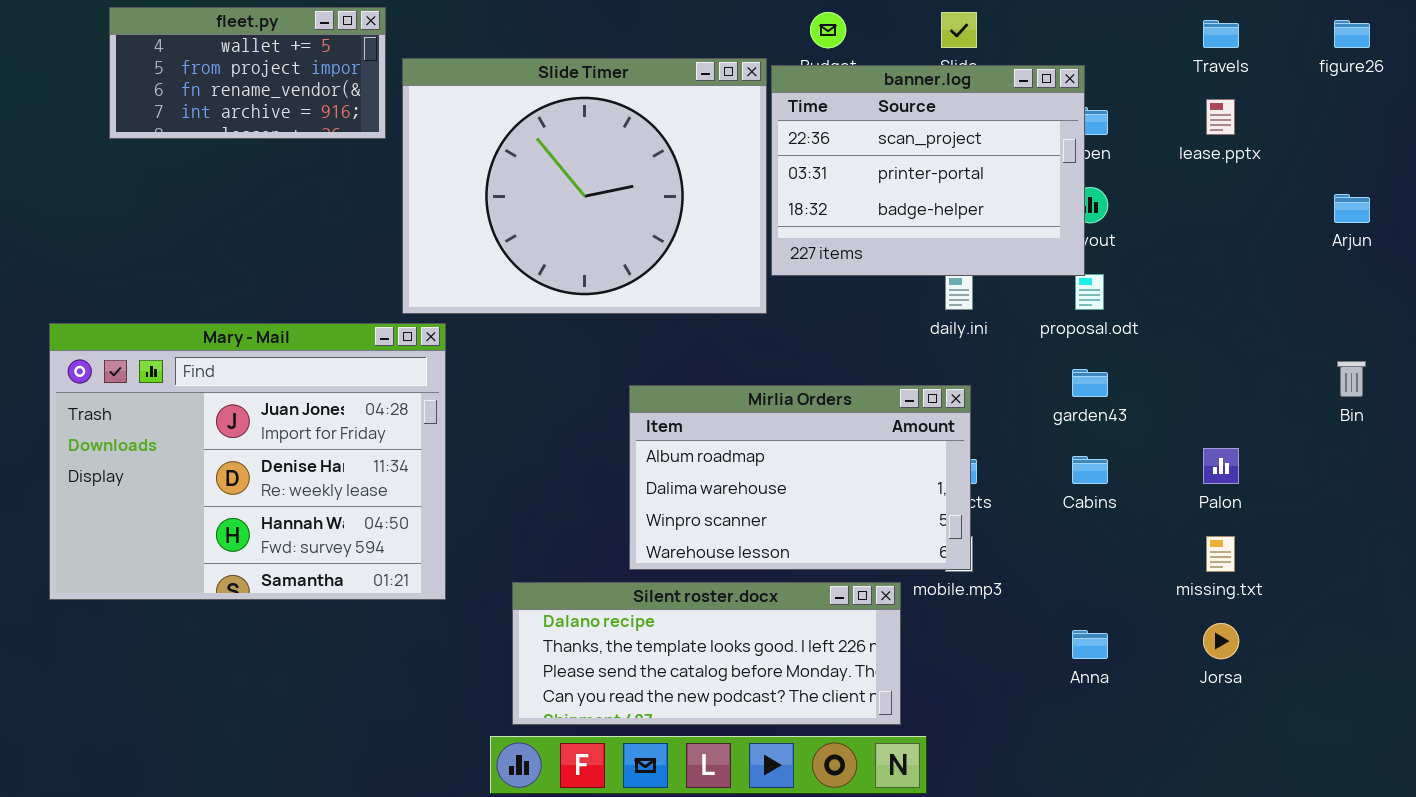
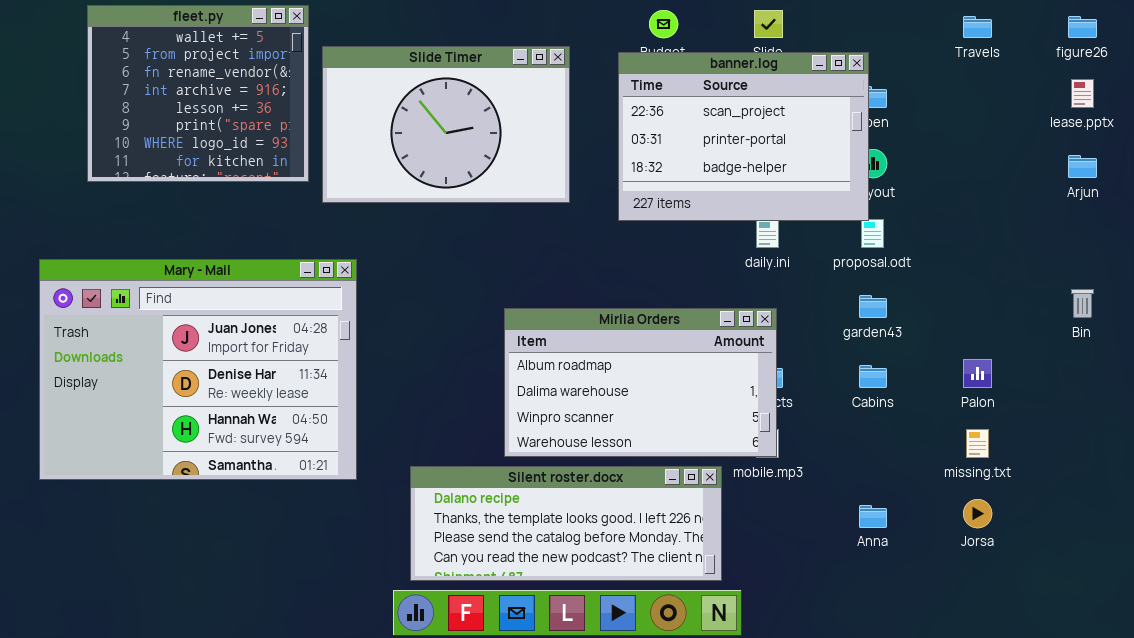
fleet.py: [109,7,386,139] -> [87,5,309,182], resized
Slide Timer: [402,58,767,314] -> [322,46,570,203], resized
lease.pptx: [1206,99,1235,135] -> [1071,79,1094,108], moved

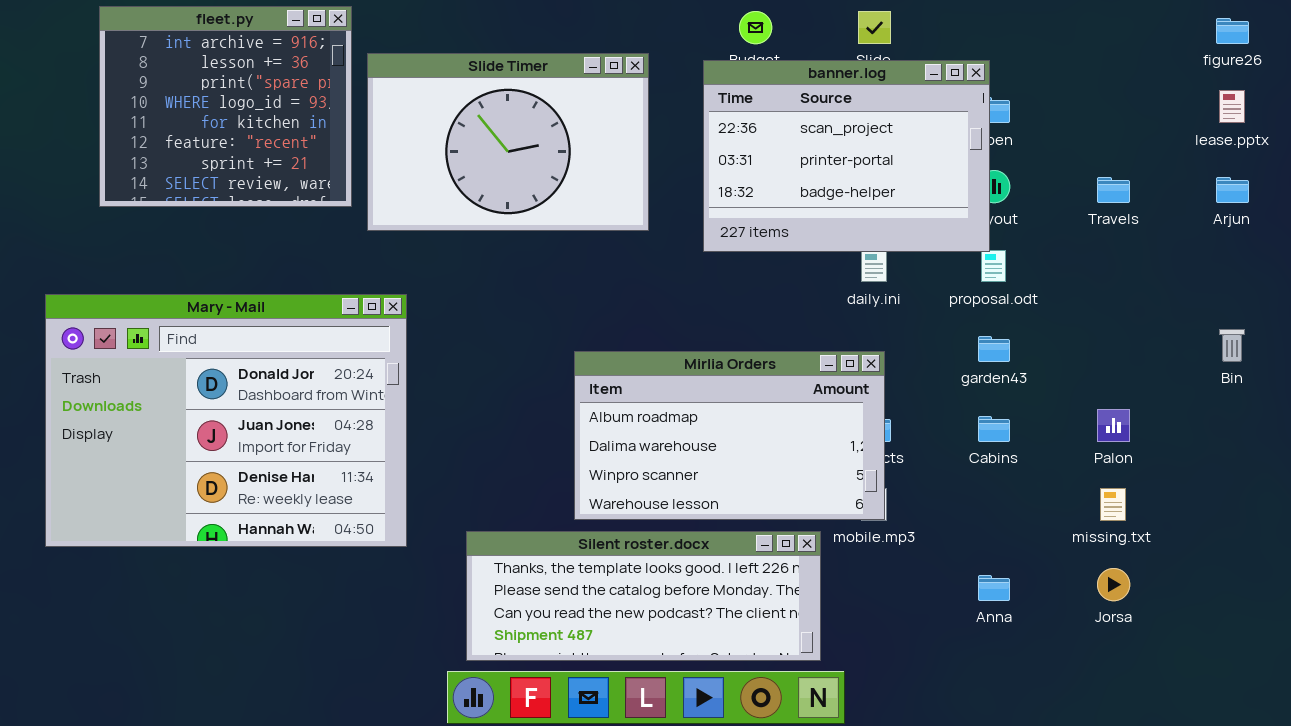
fleet.py: [87,5,309,182] -> [99,6,352,207], scrolled down 3 rows
Travels: [963,16,992,38] -> [1097,177,1130,203], moved
Mary - Mail: [39,259,357,480] -> [45,294,407,547], scrolled up 1 row
Silent roster.docx: [410,466,722,581] -> [466,531,821,661], scrolled down 1 row

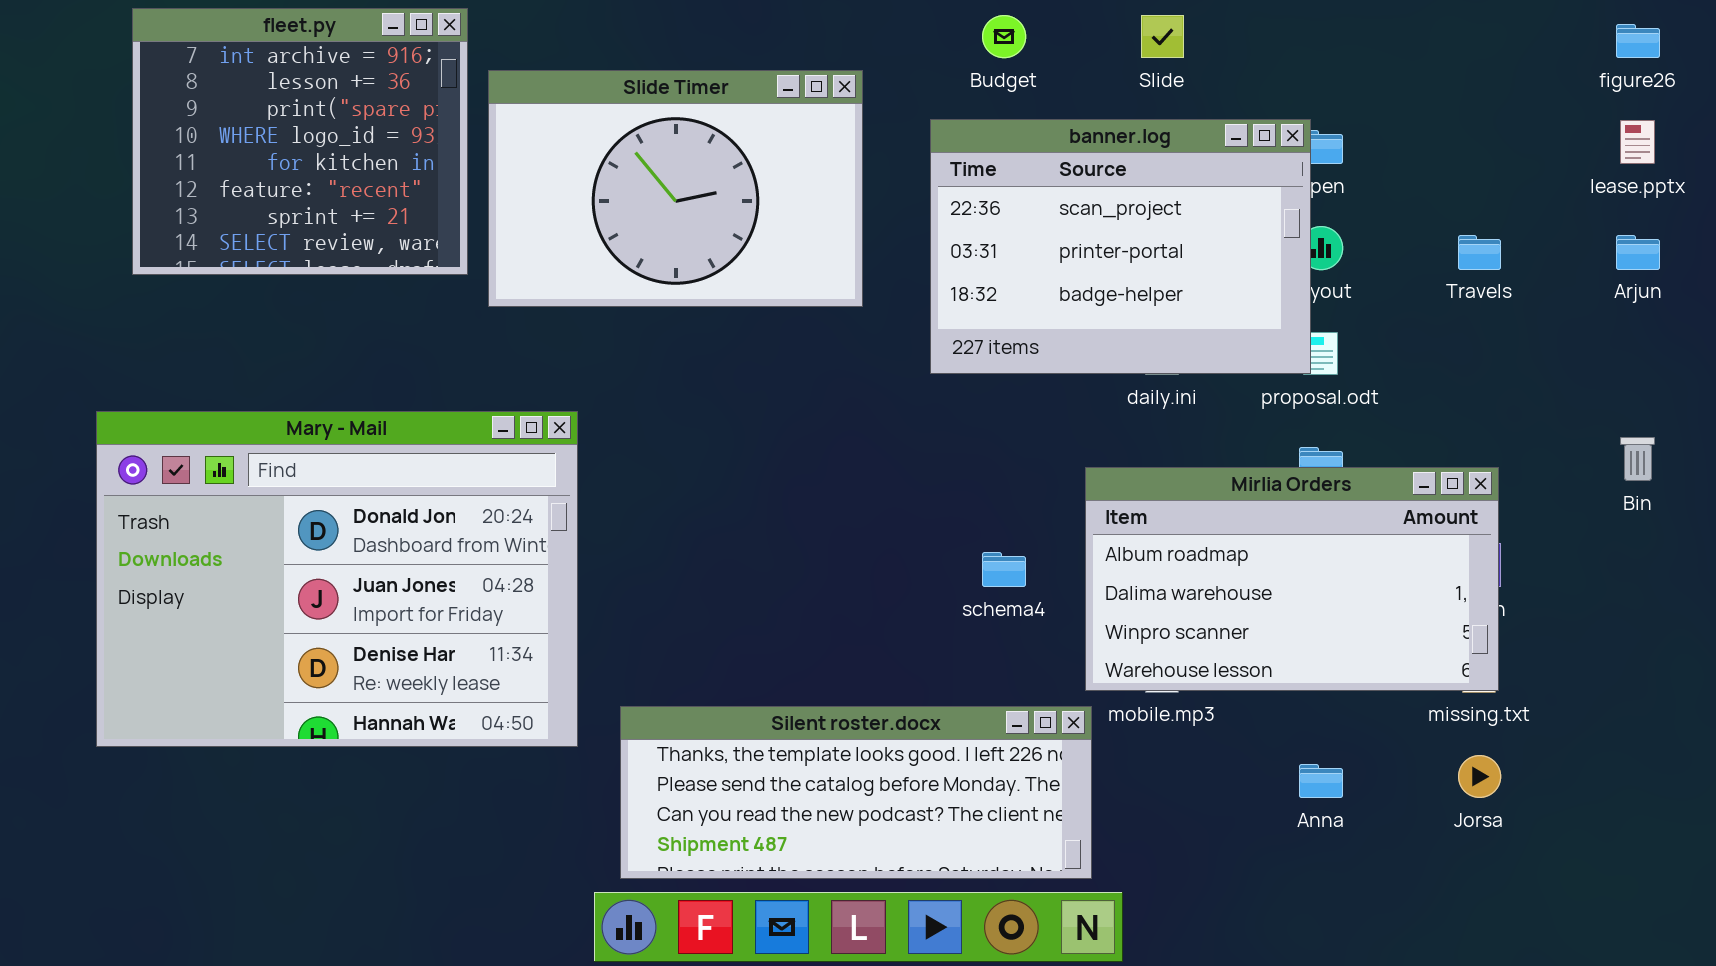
banner.log: [703,60,990,252] -> [930,119,1311,374], moved
Mary - Mail: [45,294,407,547] -> [96,411,578,747], moved
Mirlia Orders: [574,351,885,520] -> [1085,467,1499,691], moved

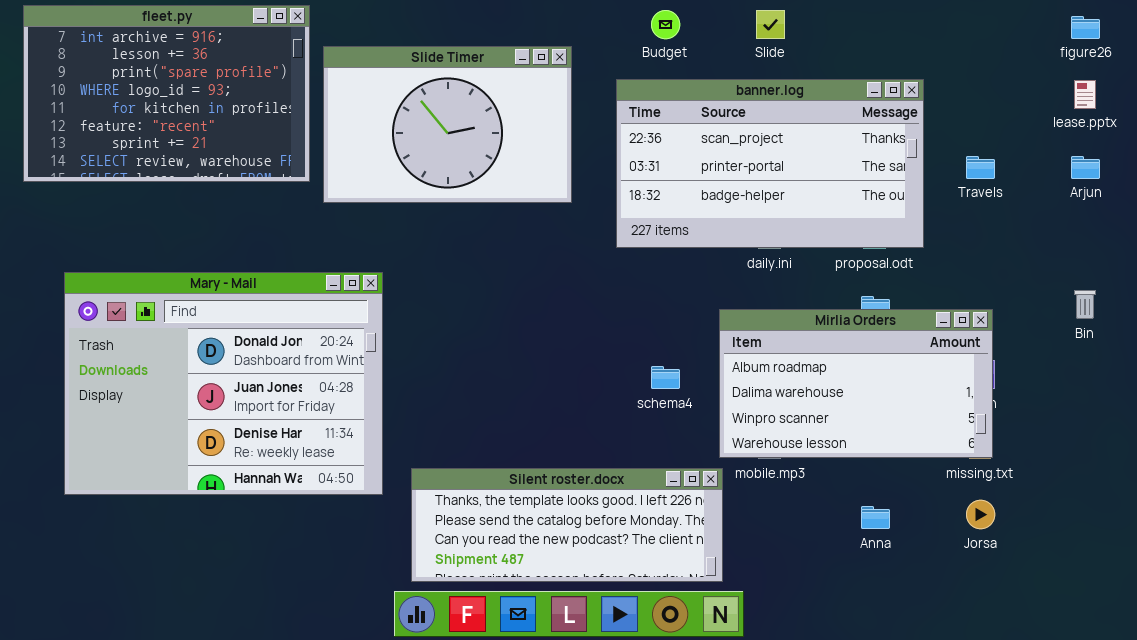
fleet.py: [132,8,468,275] -> [23,5,310,182], resized
banner.log: [930,119,1311,374] -> [616,79,924,248], resized

